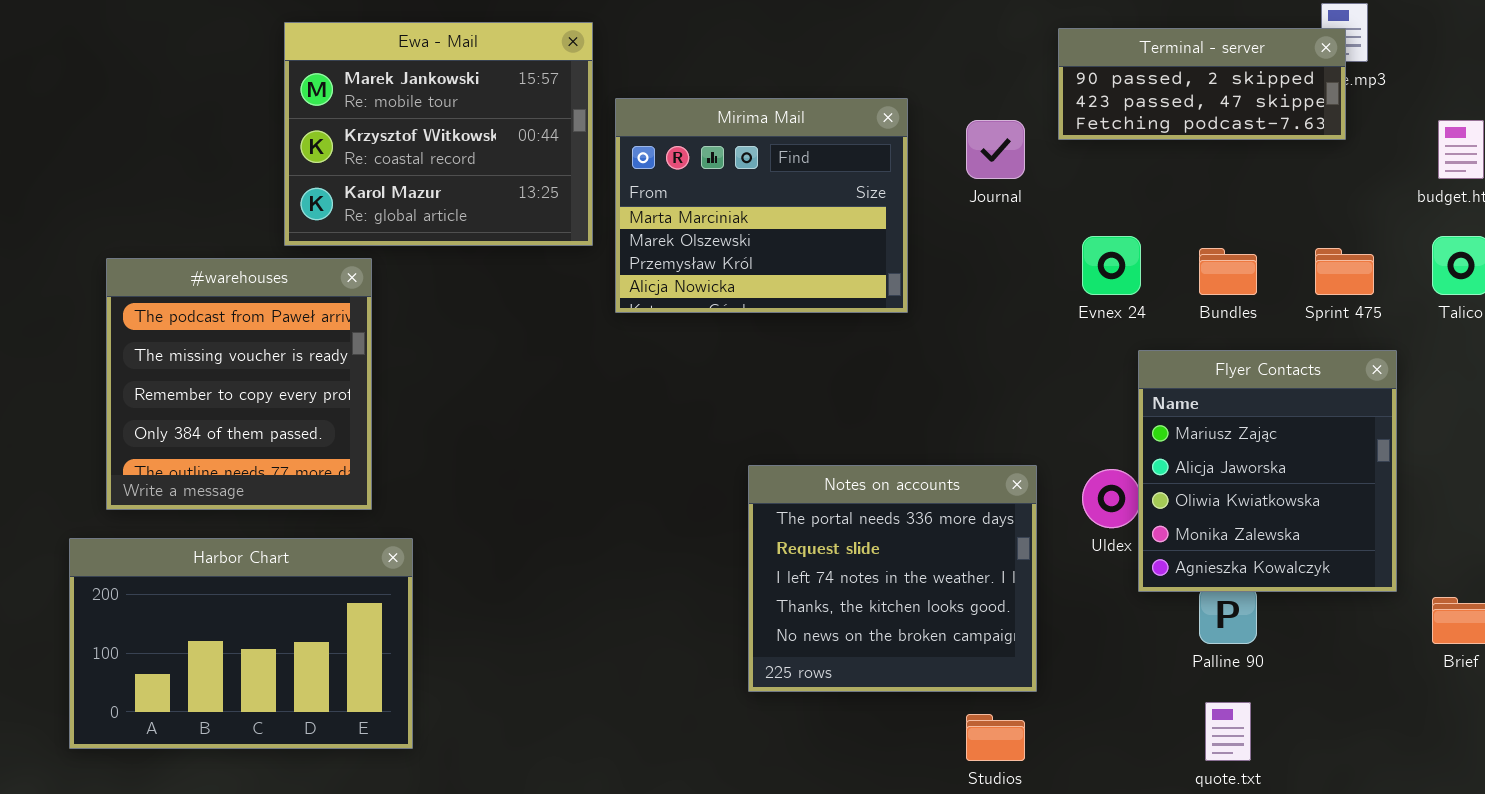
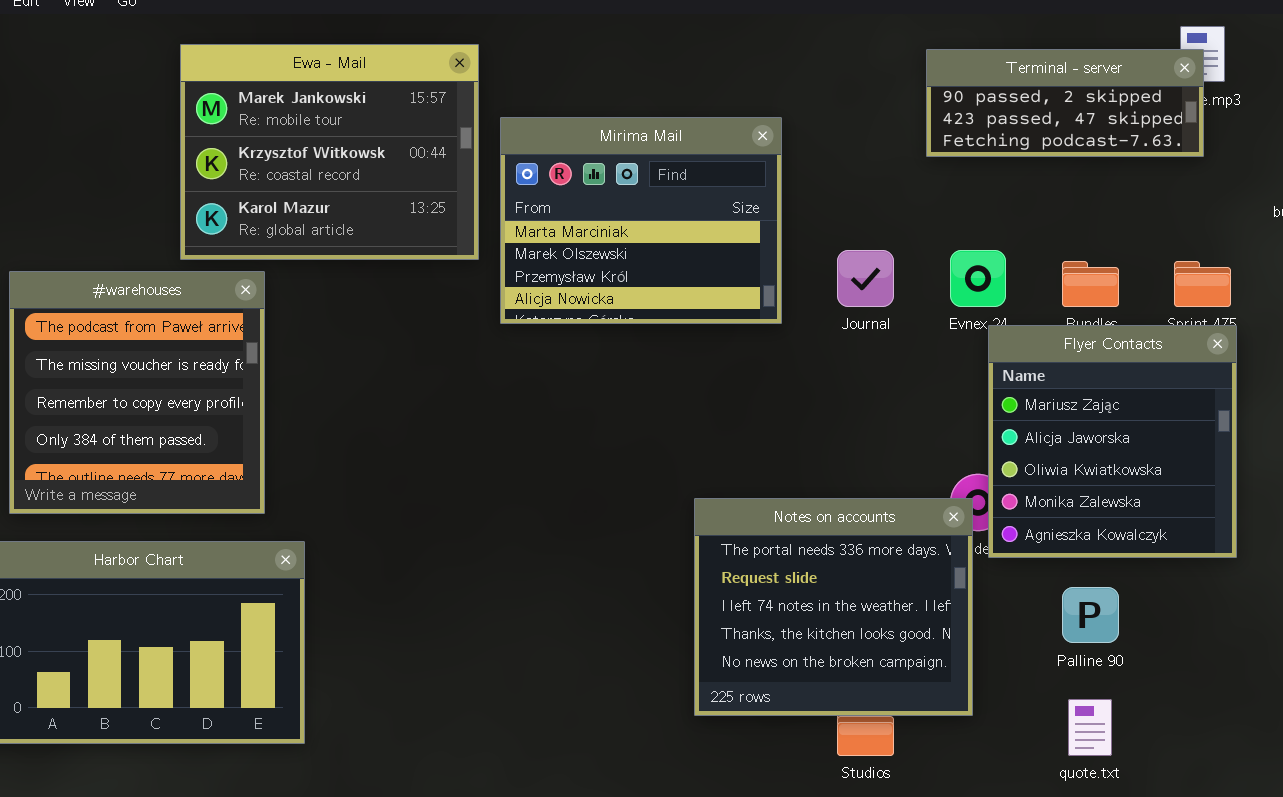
Journal: [966,120,1025,179] -> [837,250,894,307], moved
Flyer Contacts: [1138,350,1397,592] -> [988,325,1237,558], moved
Notes on accounts: [748,465,1037,692] -> [694,498,973,716], moved

